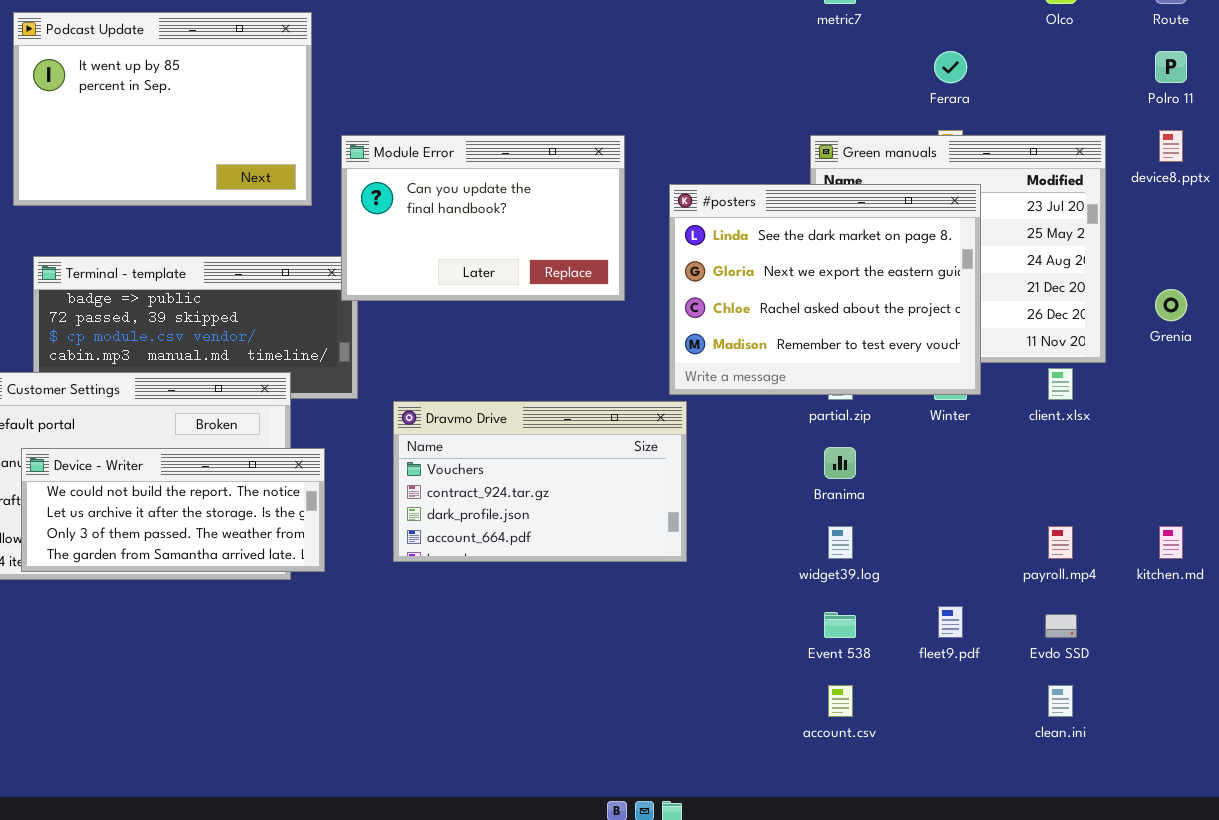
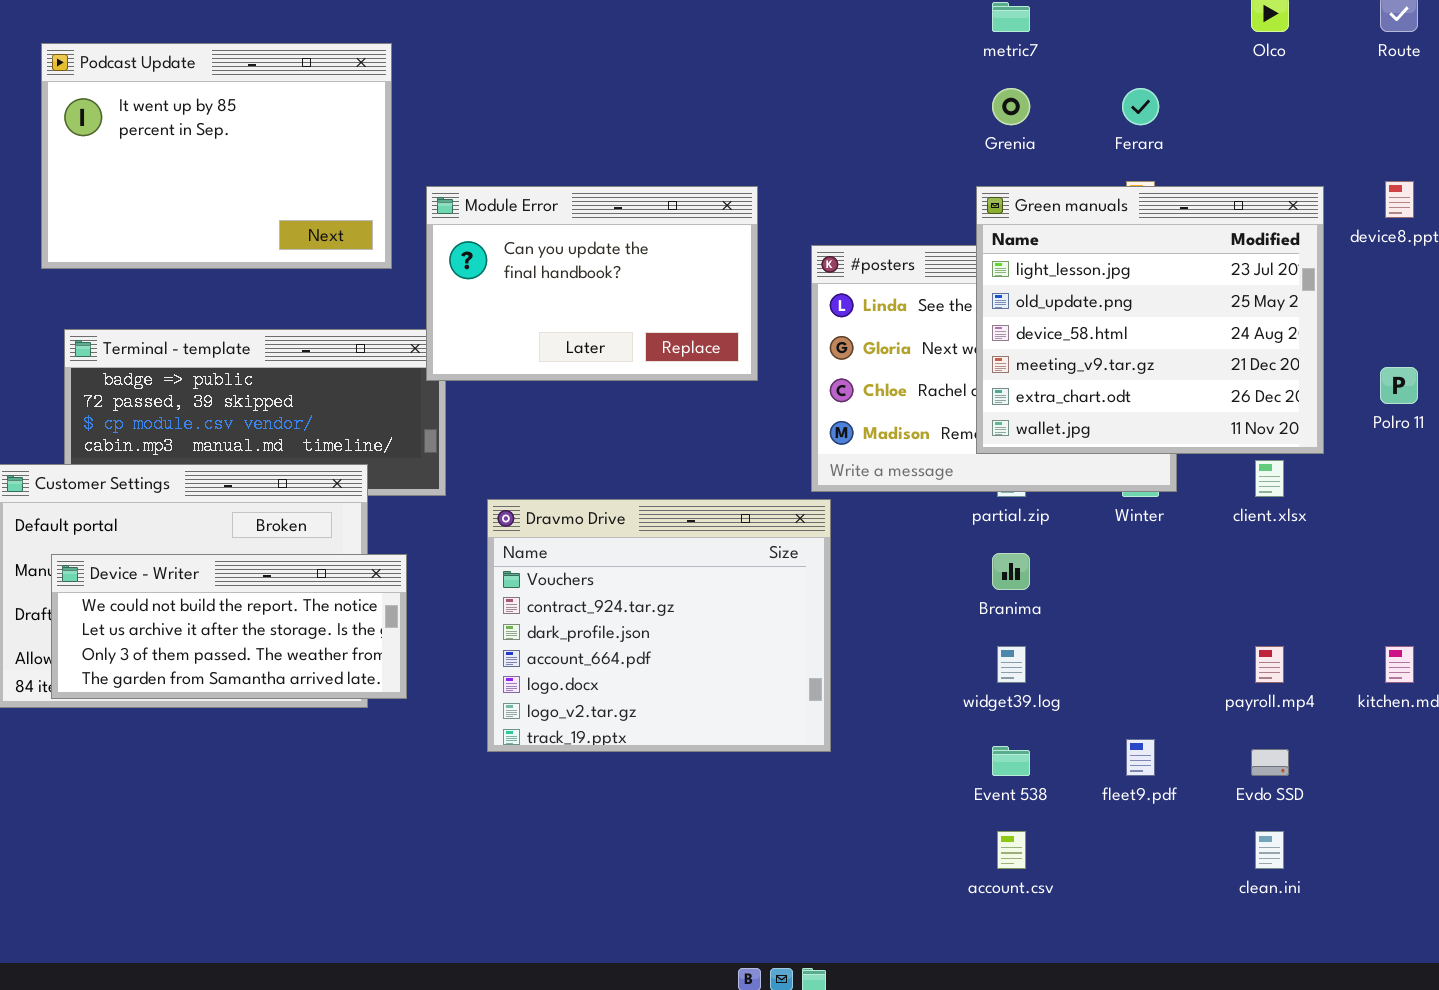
Polro 11: [1155,51,1187,83] -> [1380,367,1418,404], moved
Green manuals: [810,135,1106,363] -> [976,186,1324,454], raised
Grenia: [1155,289,1187,321] -> [992,88,1030,125], moved
Dravmo Drive: [393,401,687,562] -> [487,499,831,752], resized

